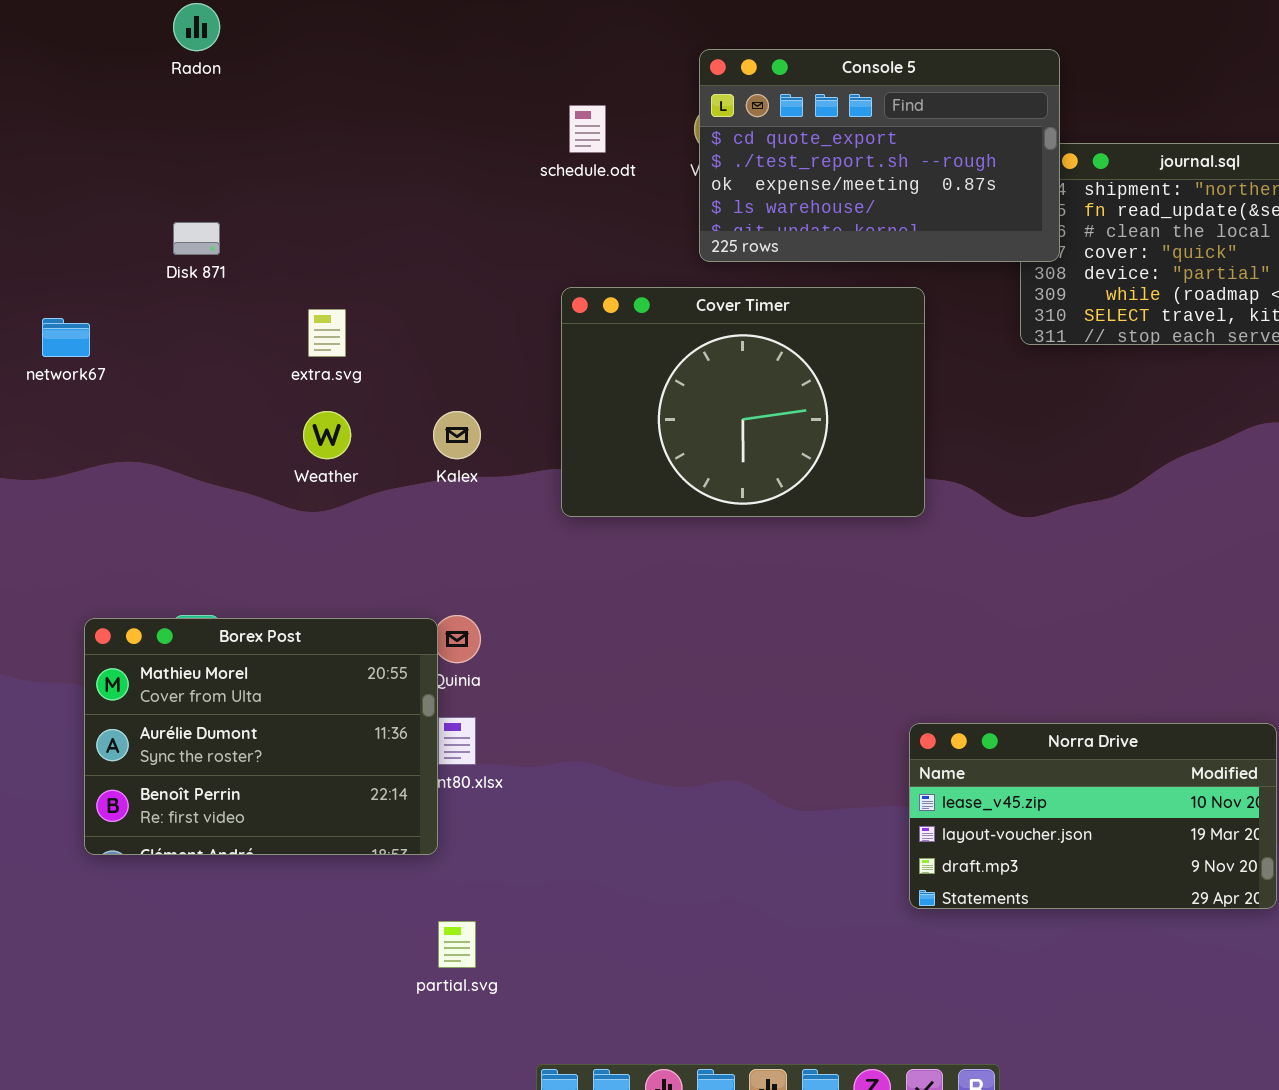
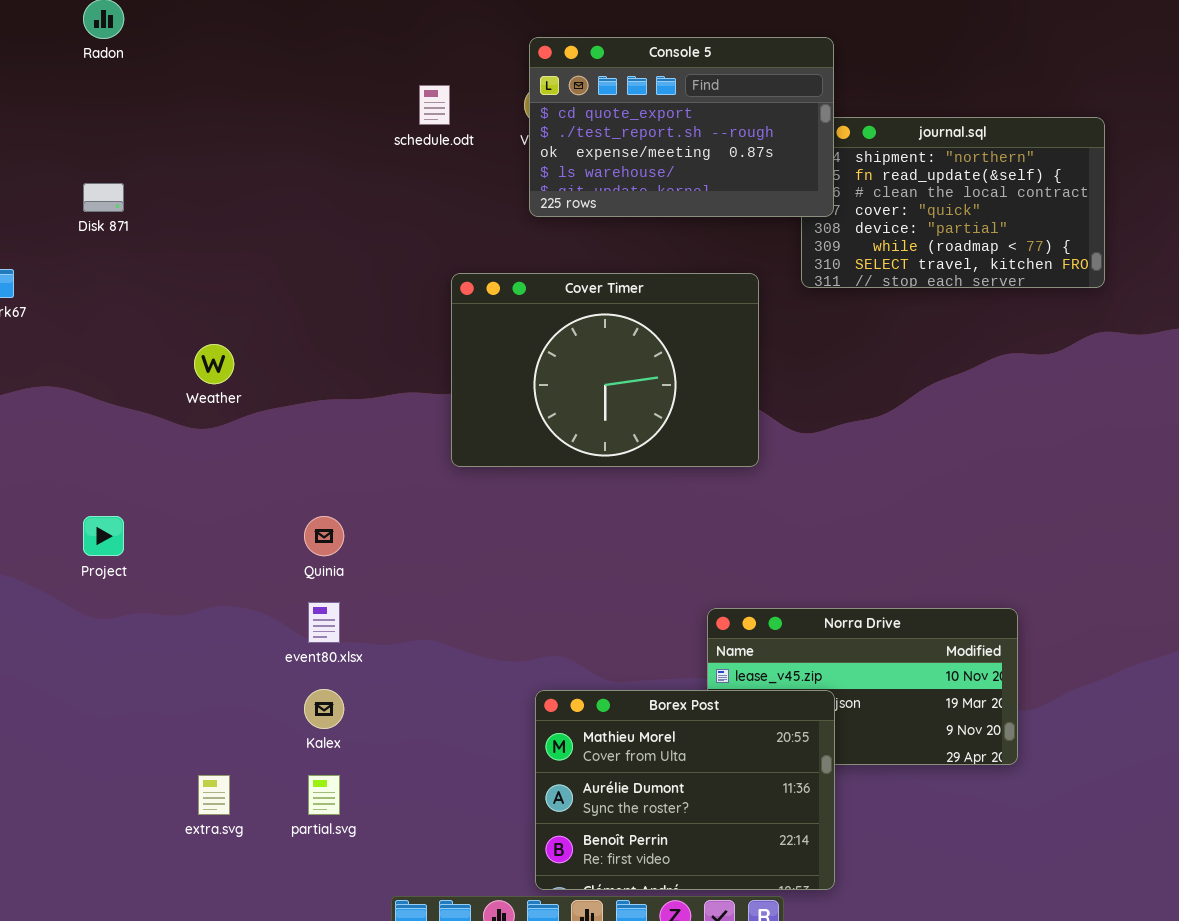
Cover Timer: [561,287,925,517] -> [451,273,759,467], moved
extra.svg: [308,309,346,357] -> [198,775,230,815], moved
Kalex: [433,411,481,459] -> [304,689,344,729], moved
Borex Post: [84,618,438,855] -> [535,690,835,890], moved

